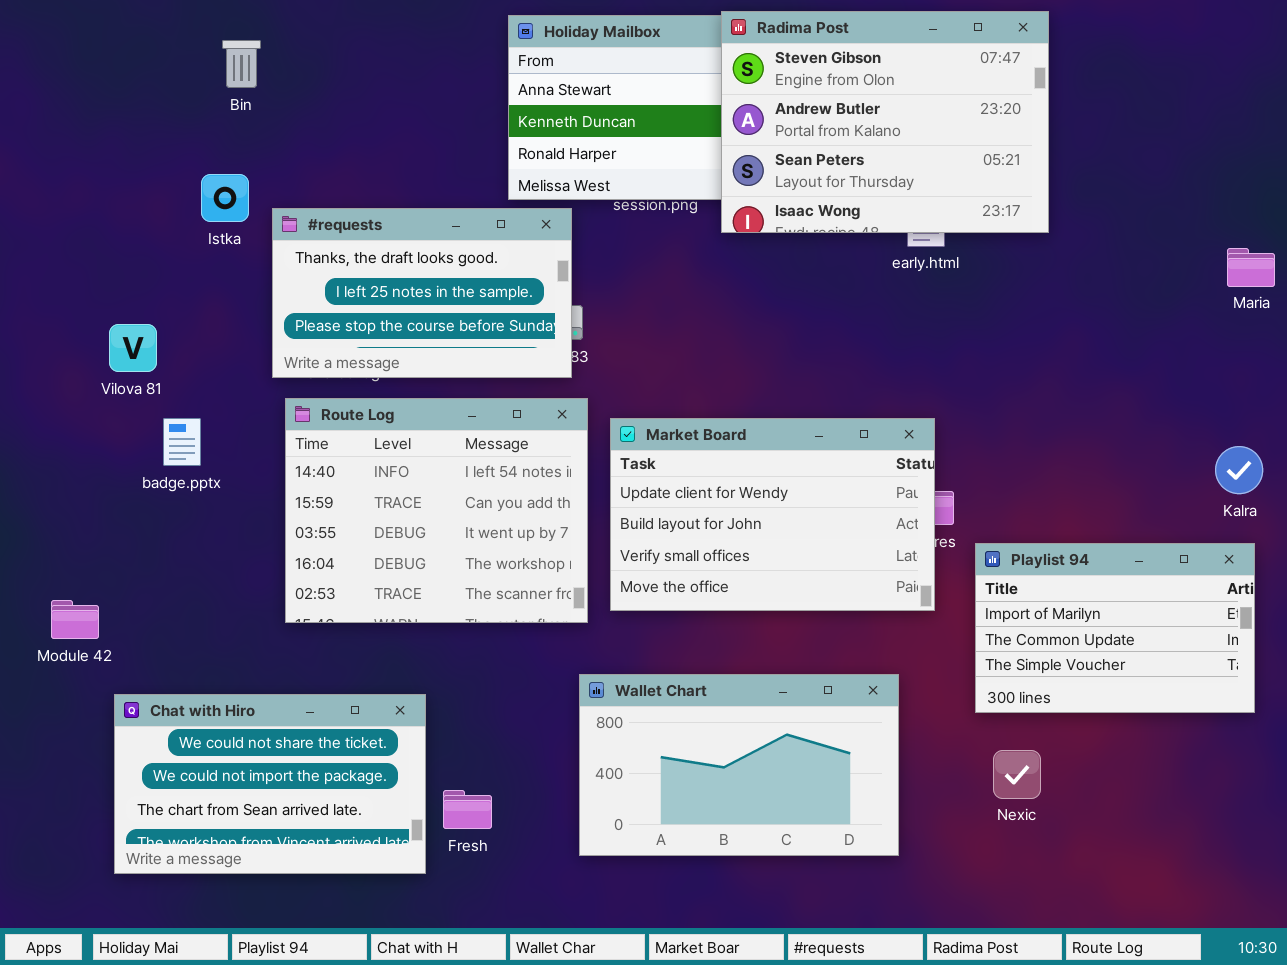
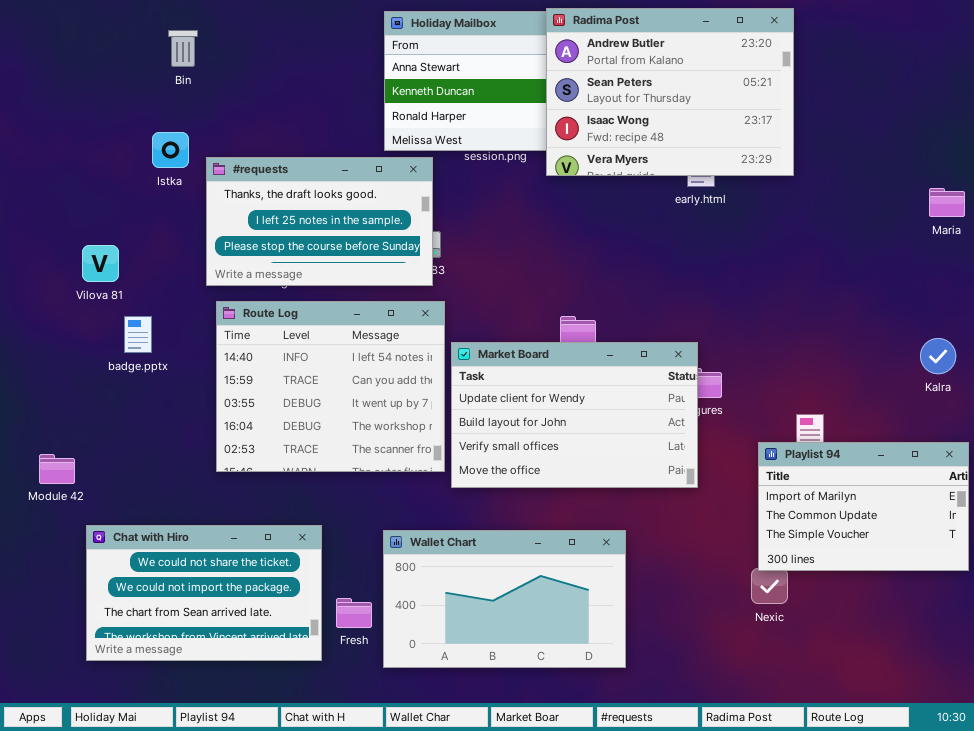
Radima Post: [721,11,1049,233] -> [546,8,794,176], scrolled down 1 row
Market Board: [610,418,935,611] -> [451,342,698,488], moved
Playlist 94: [975,543,1255,713] -> [758,442,969,571], moved
Wallet Chart: [579,674,899,856] -> [383,530,626,668], moved

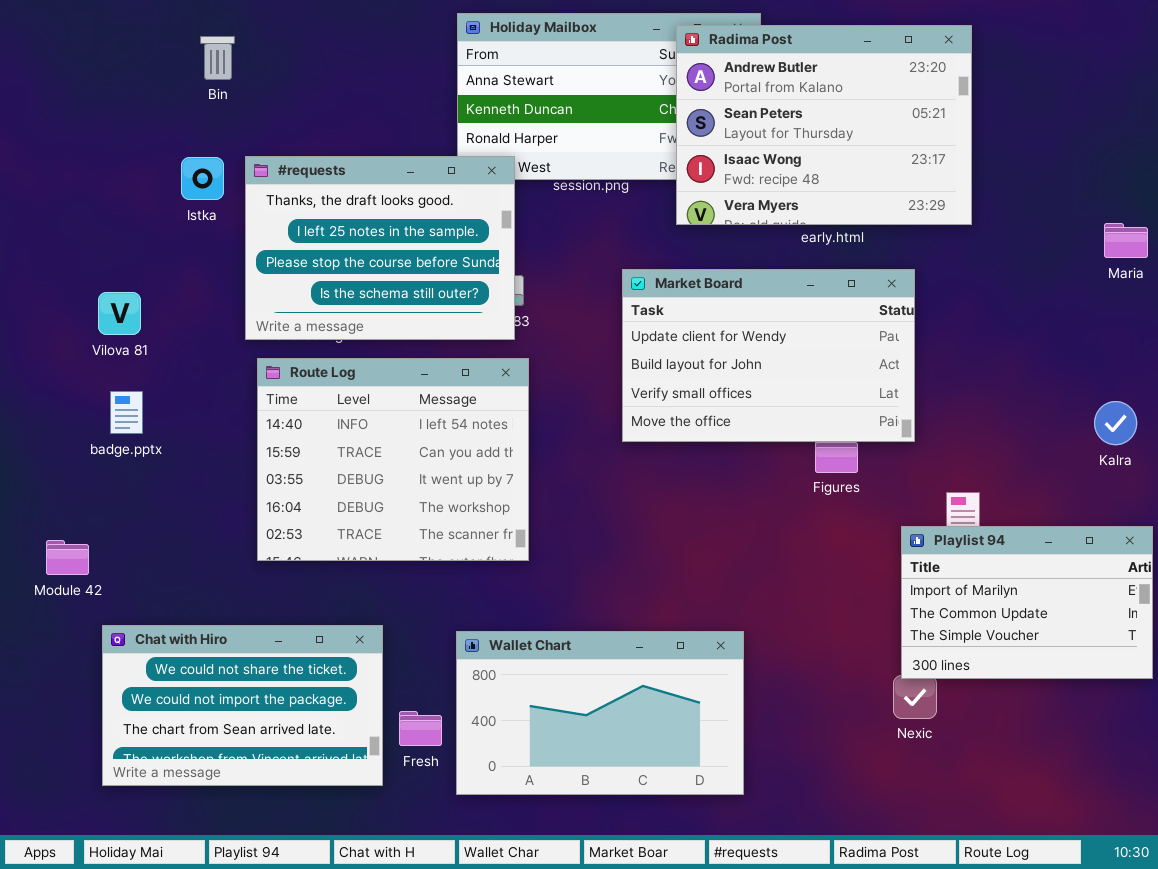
Radima Post: [546,8,794,176] -> [676,25,972,225], moved
#requests: [206,157,433,286] -> [245,156,515,340], resized
badge.pptx: [124,316,152,353] -> [110,391,143,434], moved
Market Board: [451,342,698,488] -> [622,269,915,442], moved

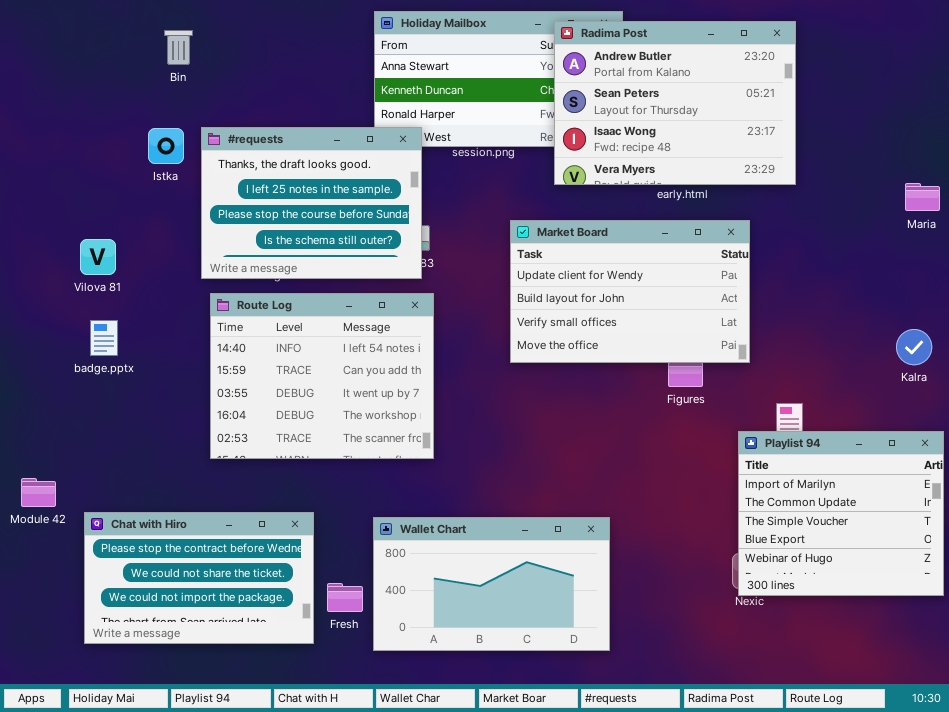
Playlist 94: [901,526,1153,679] -> [738,431,944,596], resized
Module 42: [46,540,89,575] -> [21,478,56,507], moved
Chat with Hiro: [102,625,383,786] -> [84,512,314,644], scrolled up 1 row

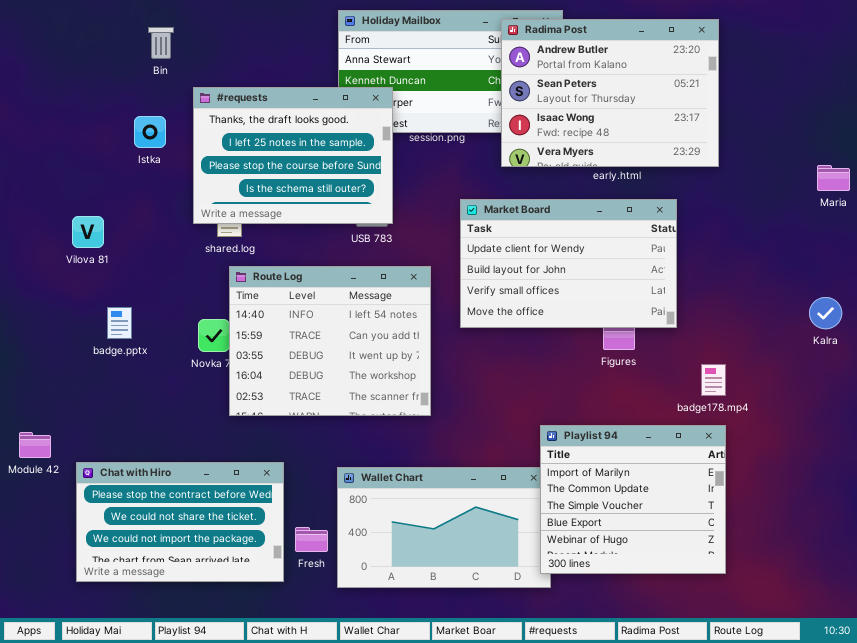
#requests: [201,127,422,279] -> [193,87,393,224], moved
Route Log: [210,293,434,459] -> [229,266,431,416], moved
badge.pptx: [90,320,118,356] -> [107,307,132,339], moved
Playlist 94: [738,431,944,596] -> [540,425,726,574], moved

